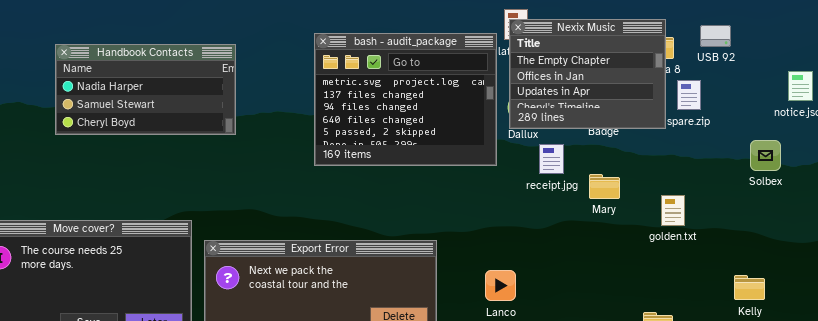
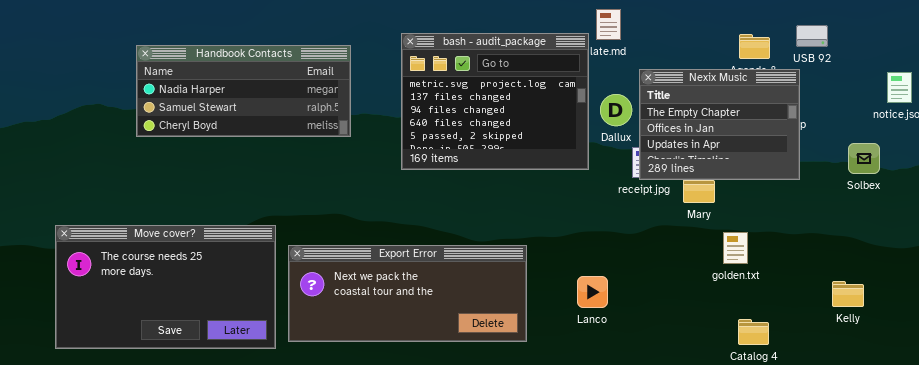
Nexix Music: [509,19,666,129] -> [639,69,800,180], moved
Handbook Contacts: [55,44,236,135] -> [136,45,351,137], resized
golden.txt: [661,195,685,226] -> [723,232,748,264], moved

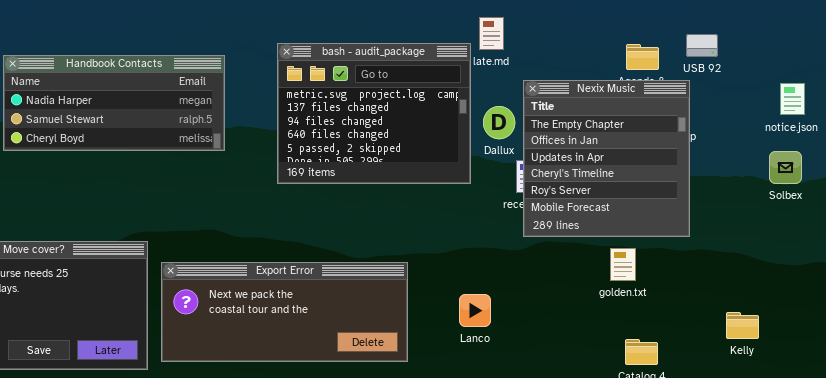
Nexix Music: [639,69,800,180] -> [523,80,690,237], resized
Solbex: [848,143,880,174] -> [769,151,802,184], moved
Kelly: [832,281,864,307] -> [726,312,759,339], moved

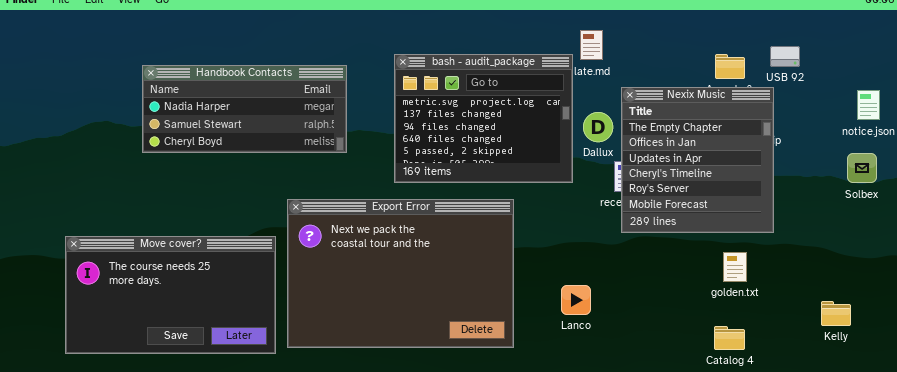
golden.txt: [610,248,636,281] -> [723,252,747,282], moved
Export Error: [161,262,408,362] -> [287,199,514,348], resized
Kelly: [726,312,759,339] -> [821,301,851,326], moved

